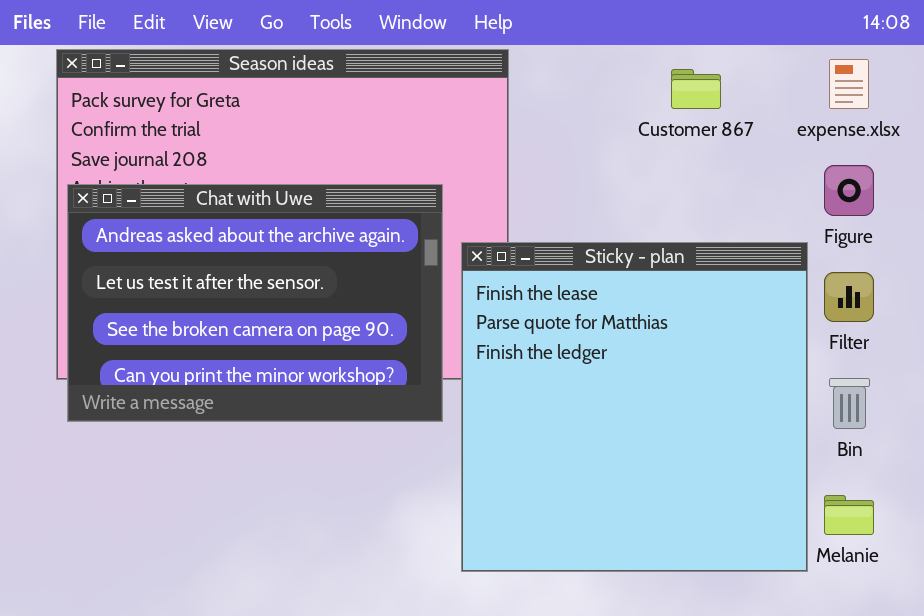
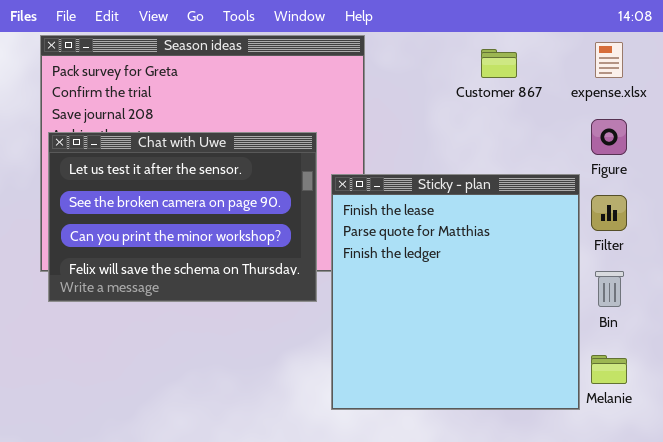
Chat with Uwe: [67,184,443,422] -> [48,132,317,302], scrolled down 1 row

